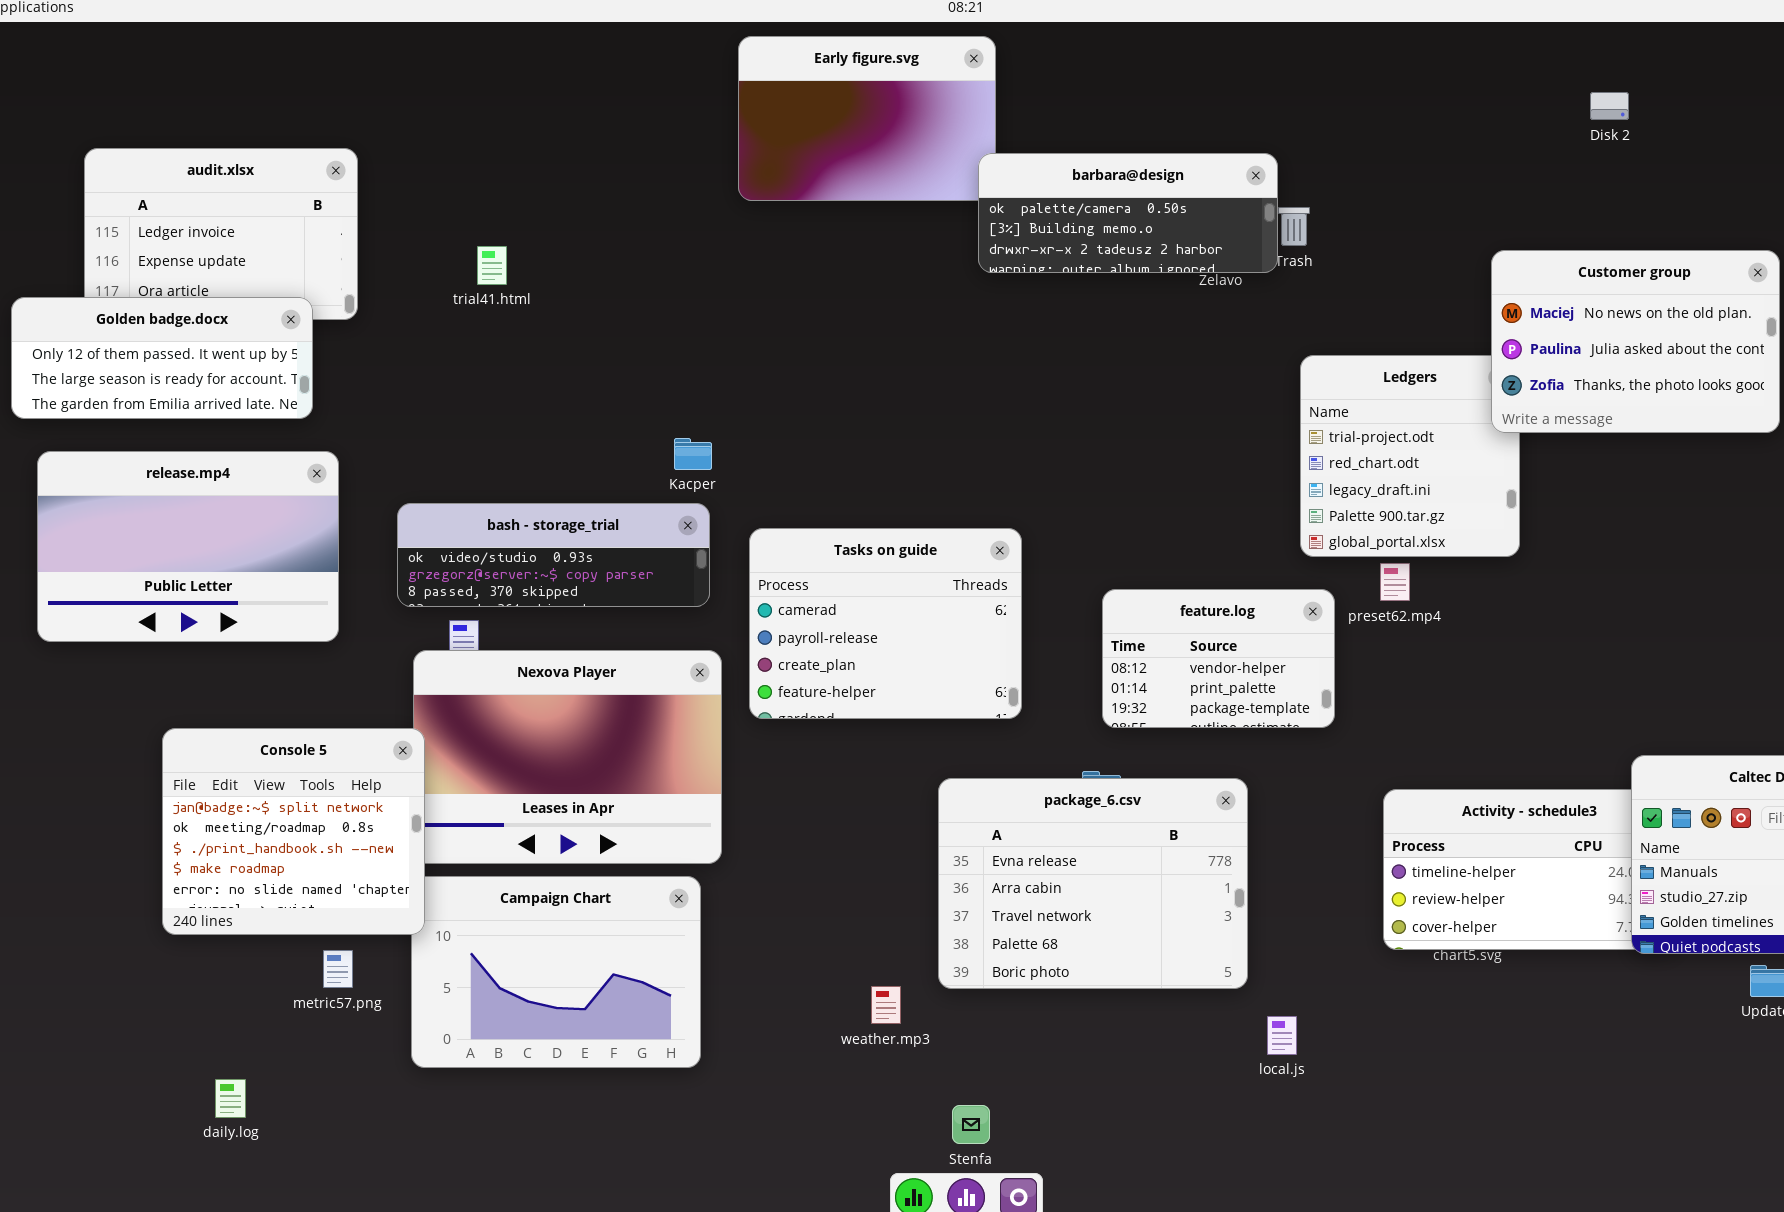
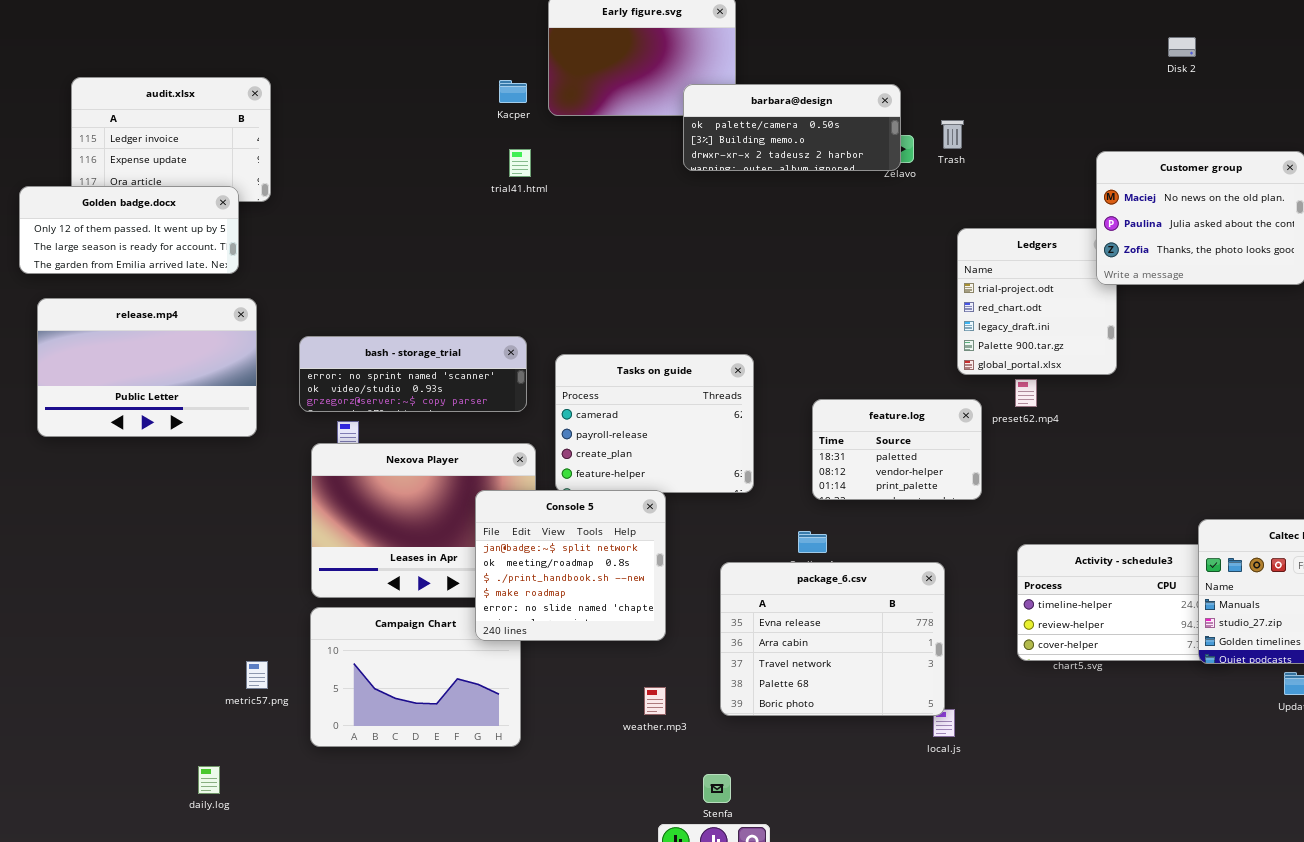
barbara@design: [978,153,1278,273] -> [683,84,901,171], moved
trial41.html: [477,246,507,285] -> [509,149,531,177], moved
Kacper: [674,438,712,470] -> [499,80,527,103], moved
bash - storage_trial: [397,503,710,607] -> [299,336,527,412], scrolled up 1 row
feature.log: [1102,589,1335,728] -> [812,399,982,500], scrolled up 1 row
Console 5: [162,728,425,935] -> [475,490,666,641], moved
package_6.csv: [938,778,1248,989] -> [720,562,945,716], moved
daily.log: [215,1079,246,1118] -> [198,766,220,794], moved

